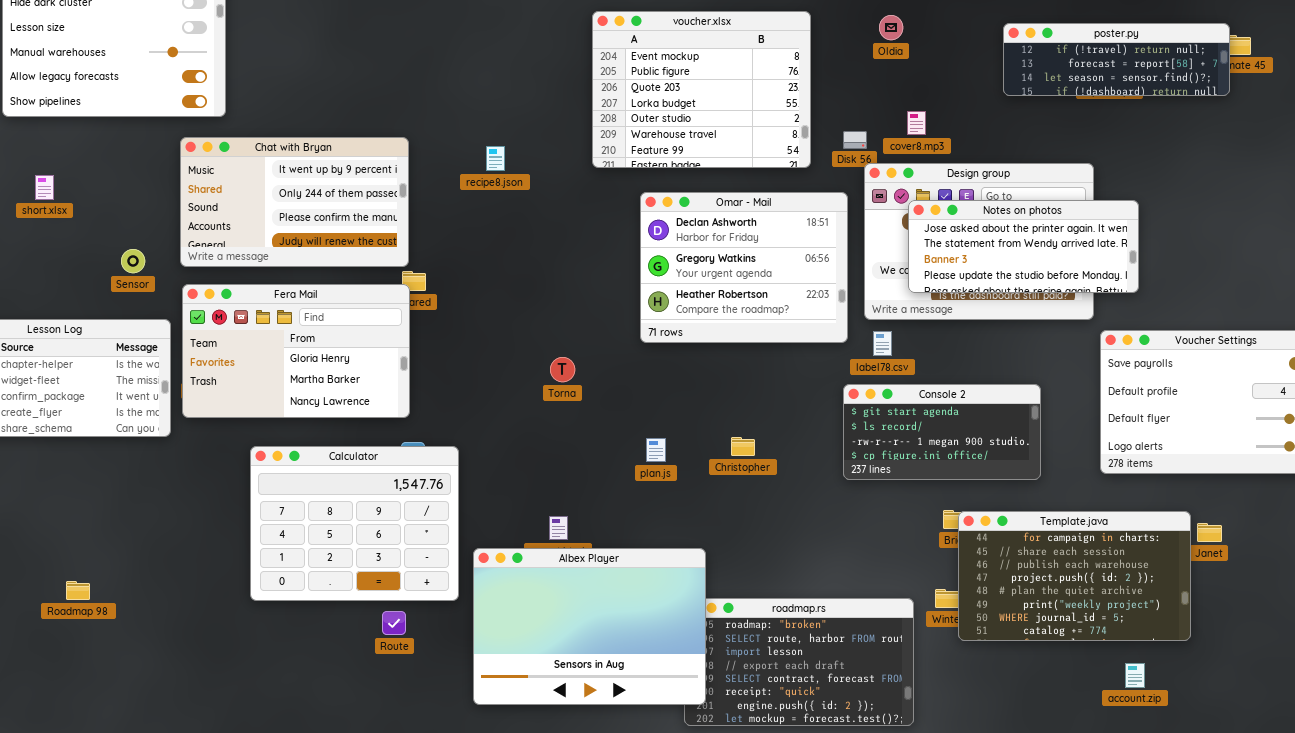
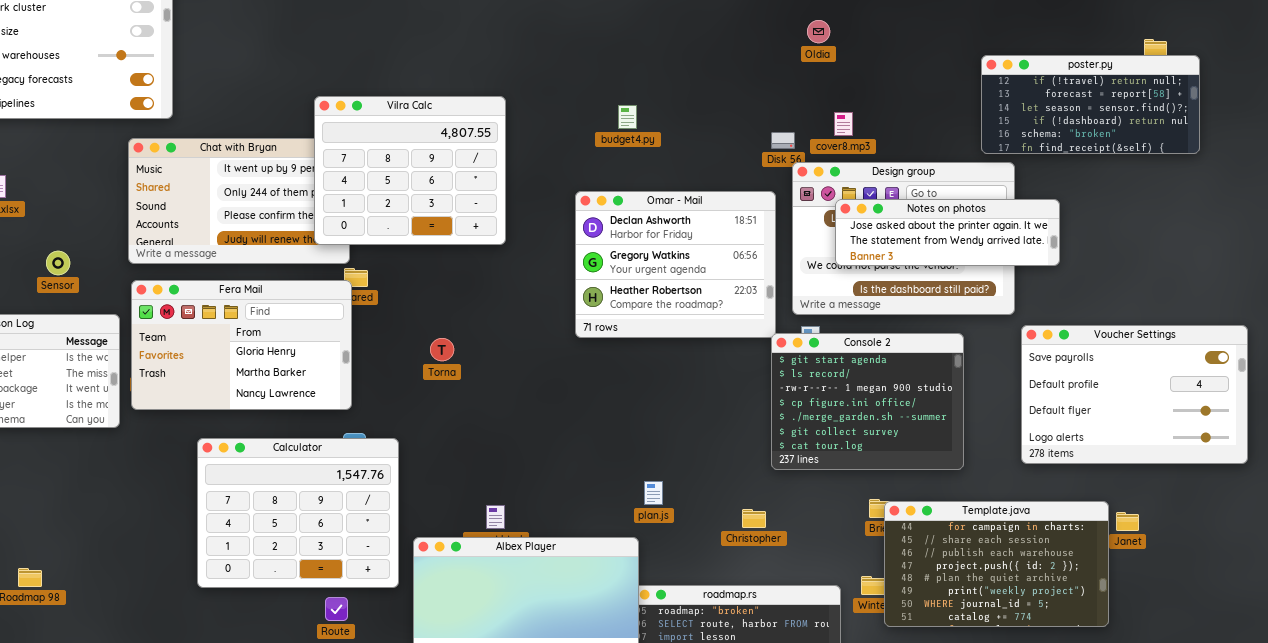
voucher.xlsx: [592,11,811,168] -> none, closed
poster.py: [1003,23,1230,96] -> [981,55,1200,154], moved, resized
Vilra Calc: none -> [314,96,506,245], opened
Notes on photos: [908,200,1139,293] -> [835,199,1060,266], resized
Sensor: [121,249,145,273] -> [46,251,70,275], moved
Torna: [550,357,575,382] -> [430,338,454,361], moved
Console 2: [843,384,1041,480] -> [771,333,964,470], resized
Christopher: [731,437,755,456] -> [742,509,766,528], moved
plan.js: [646,438,666,462] -> [644,481,663,505], moved

